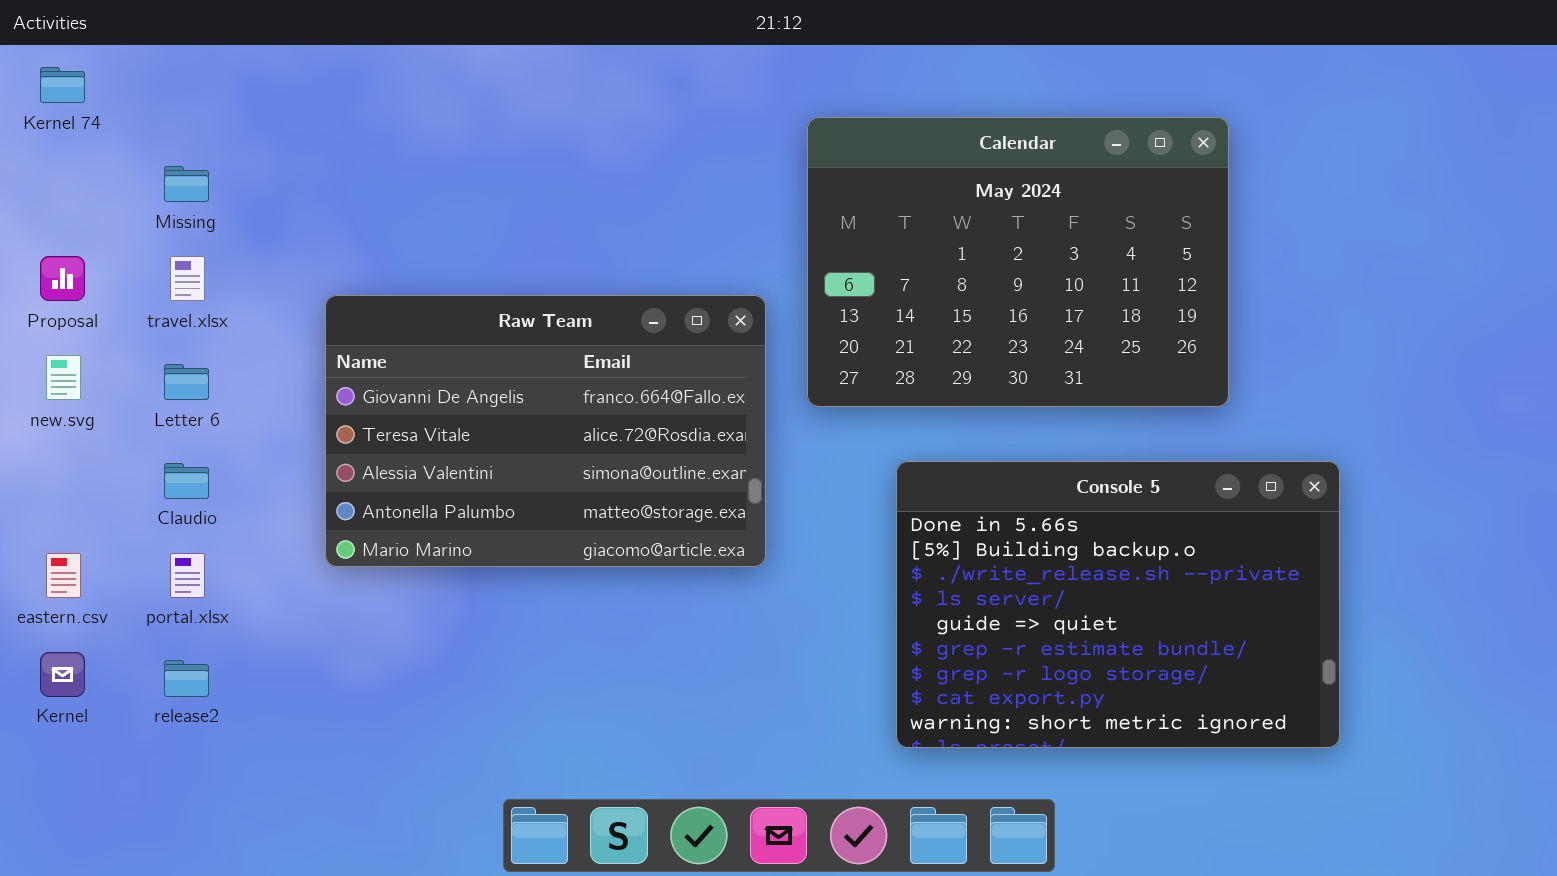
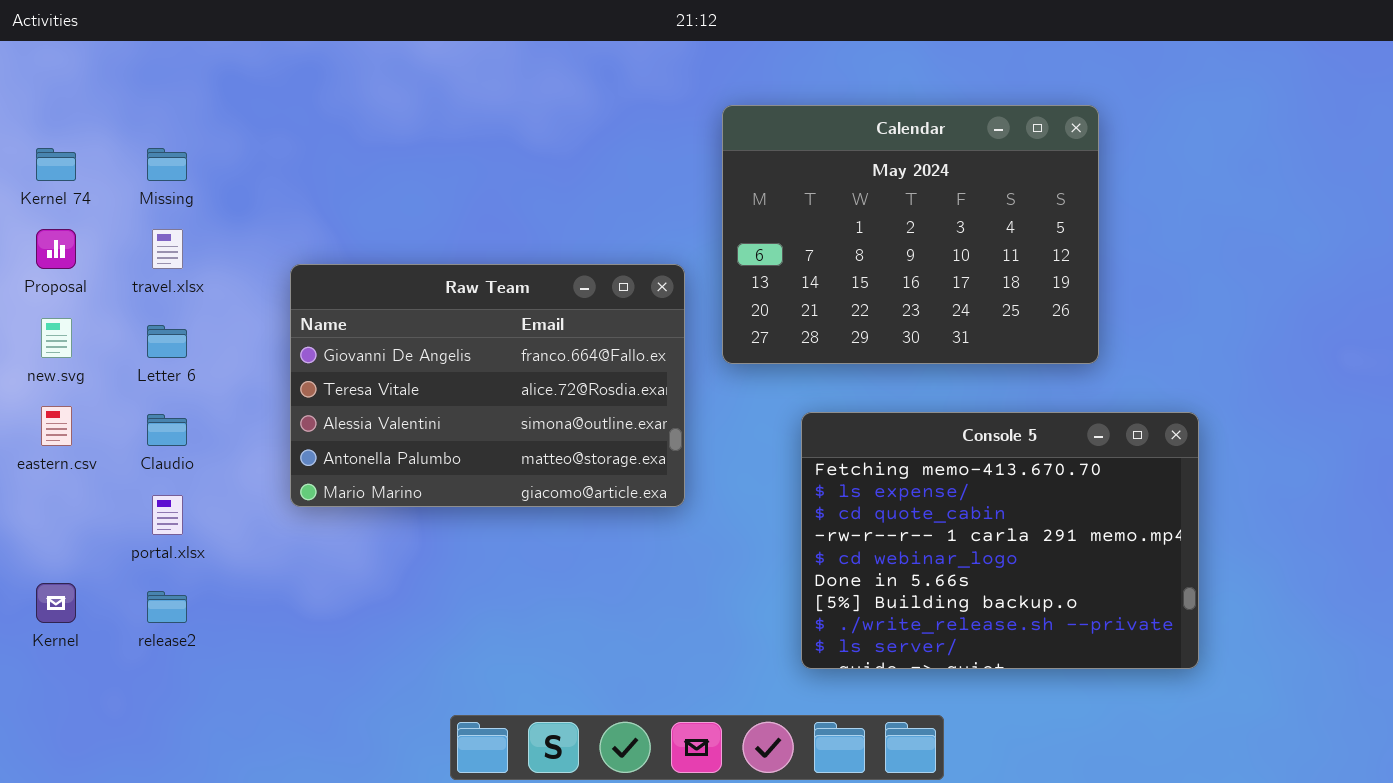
Kernel 74: [40,67,85,103] -> [36,148,76,181], moved
Console 5: [896,461,1340,748] -> [801,412,1199,669], scrolled up 5 rows
eastern.csv: [46,553,81,598] -> [41,406,72,446], moved

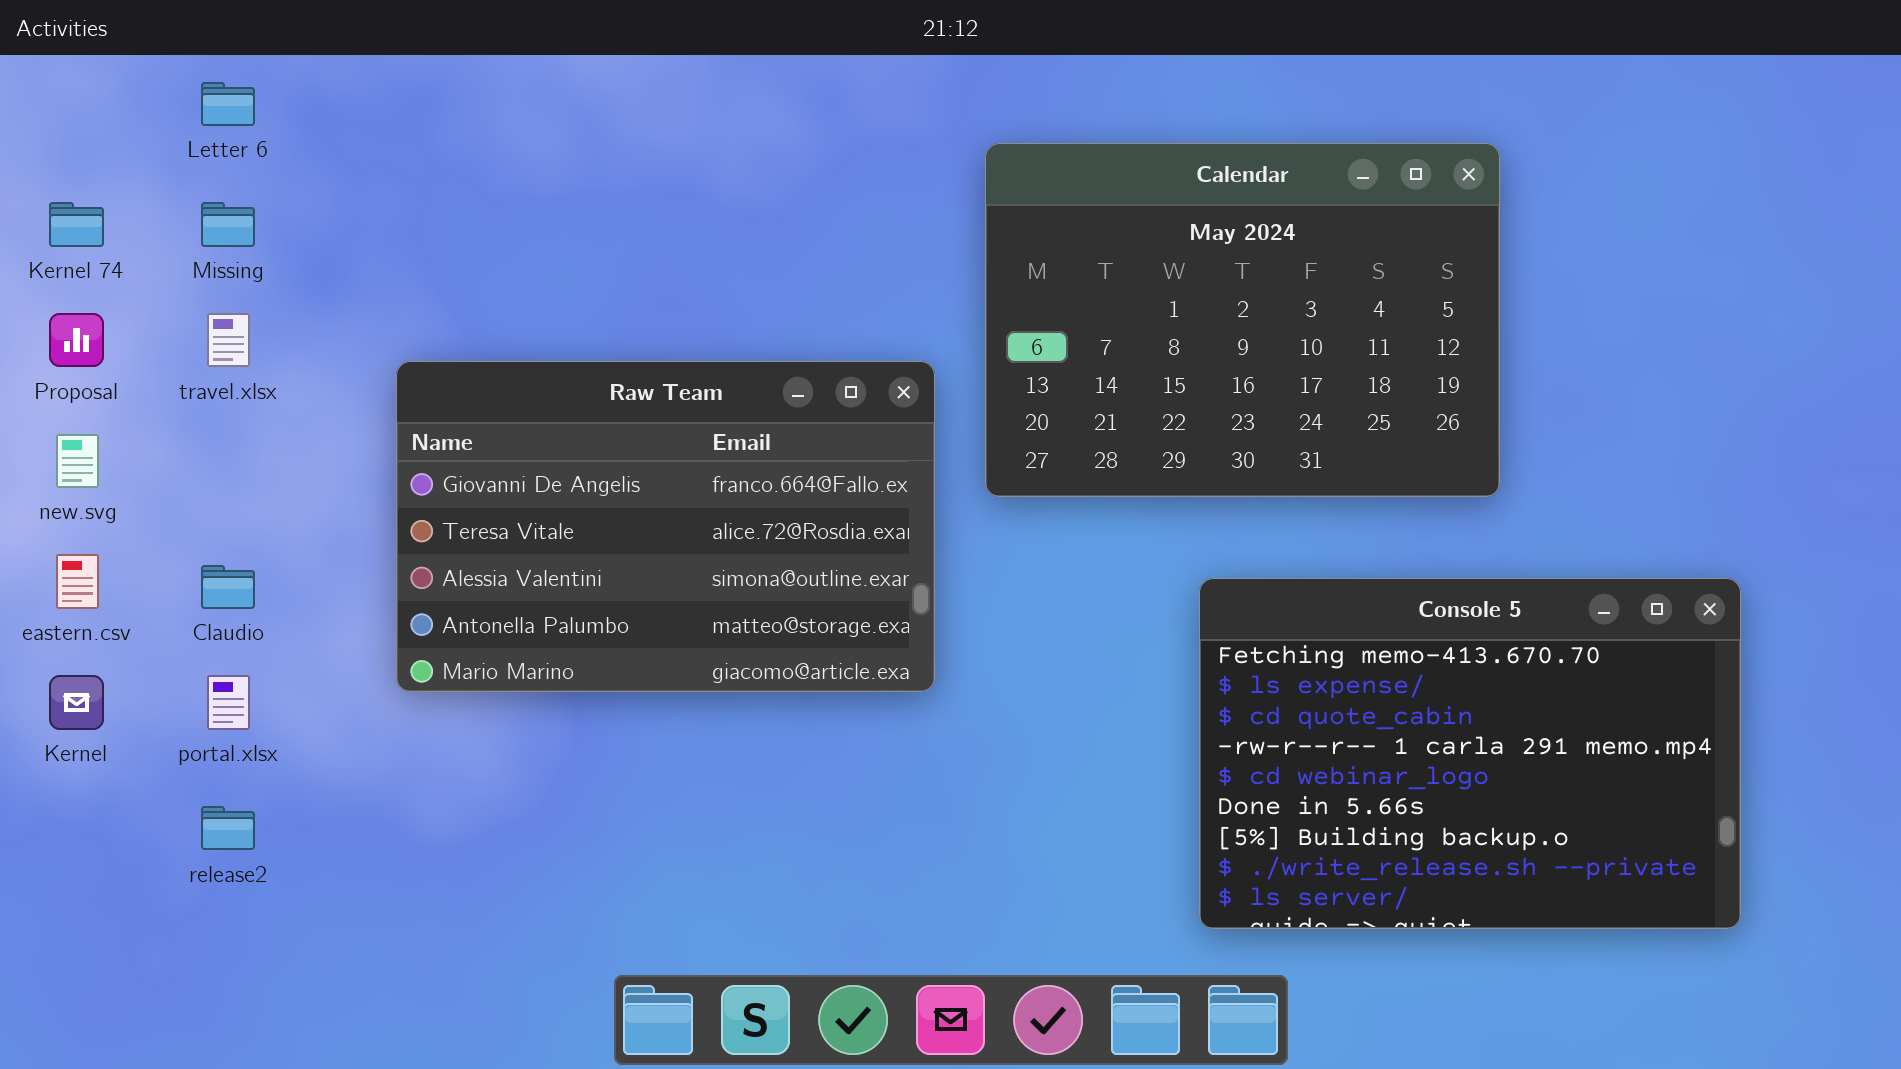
Letter 6: [147,325,187,358] -> [201,82,255,126], moved
Console 5: [801,412,1199,669] -> [1199,578,1741,929], moved
Kernel: [36,583,76,623] -> [49,675,104,730], moved

